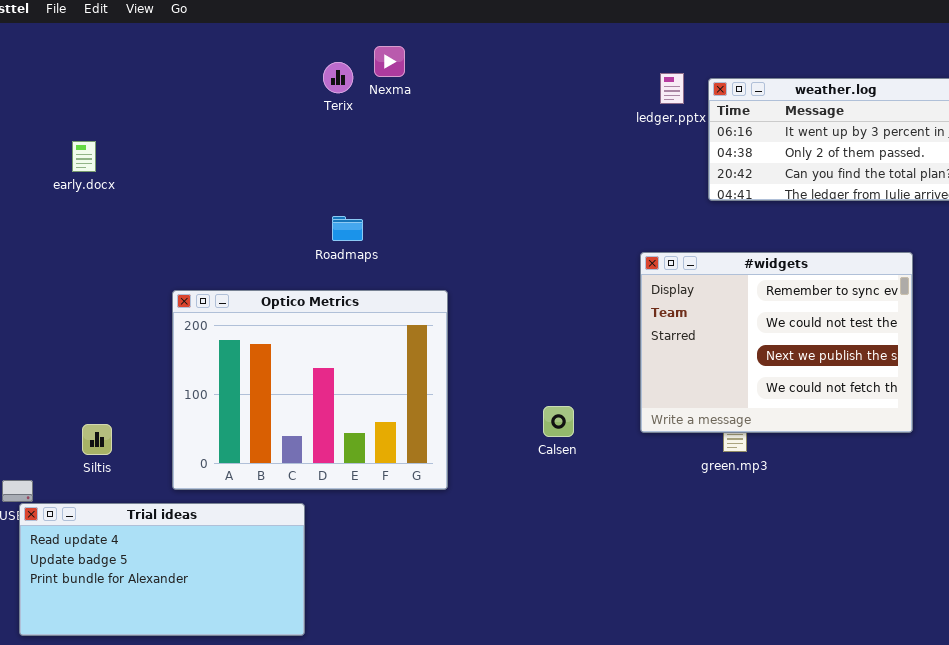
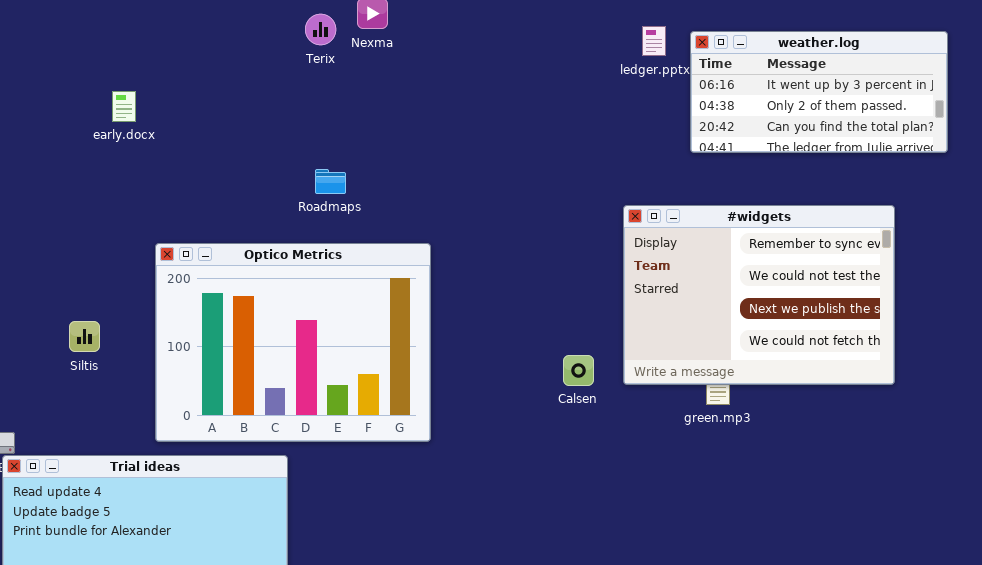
early.docx: [72,141,96,172] -> [112,91,136,122], moved
Calsen: [543,406,574,437] -> [563,355,594,386], moved
Siltis: [82,424,112,455] -> [69,321,100,352], moved

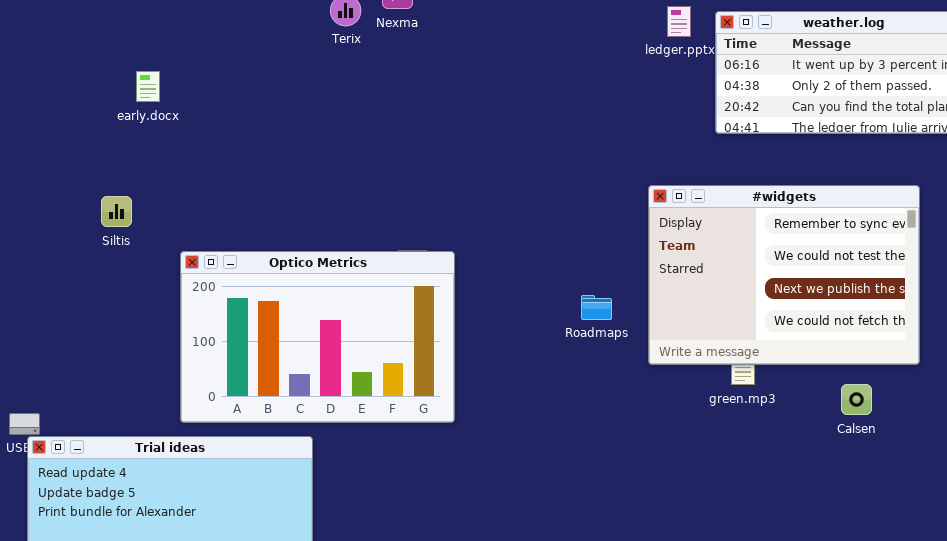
Roadmaps: [315,169,346,194] -> [581,295,612,320], moved
Optico Metrics: [155,243,431,442] -> [180,251,455,423], resized
Siltis: [69,321,100,352] -> [101,196,132,227], moved
Calsen: [563,355,594,386] -> [841,384,872,415], moved

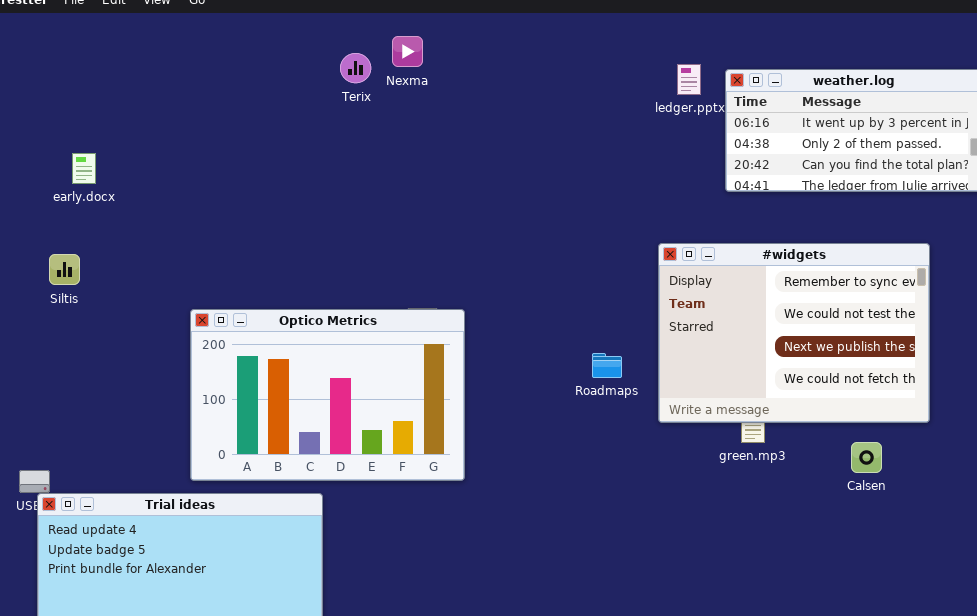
early.docx: [136,71,160,102] -> [72,153,96,184], moved
Siltis: [101,196,132,227] -> [49,254,80,285], moved

